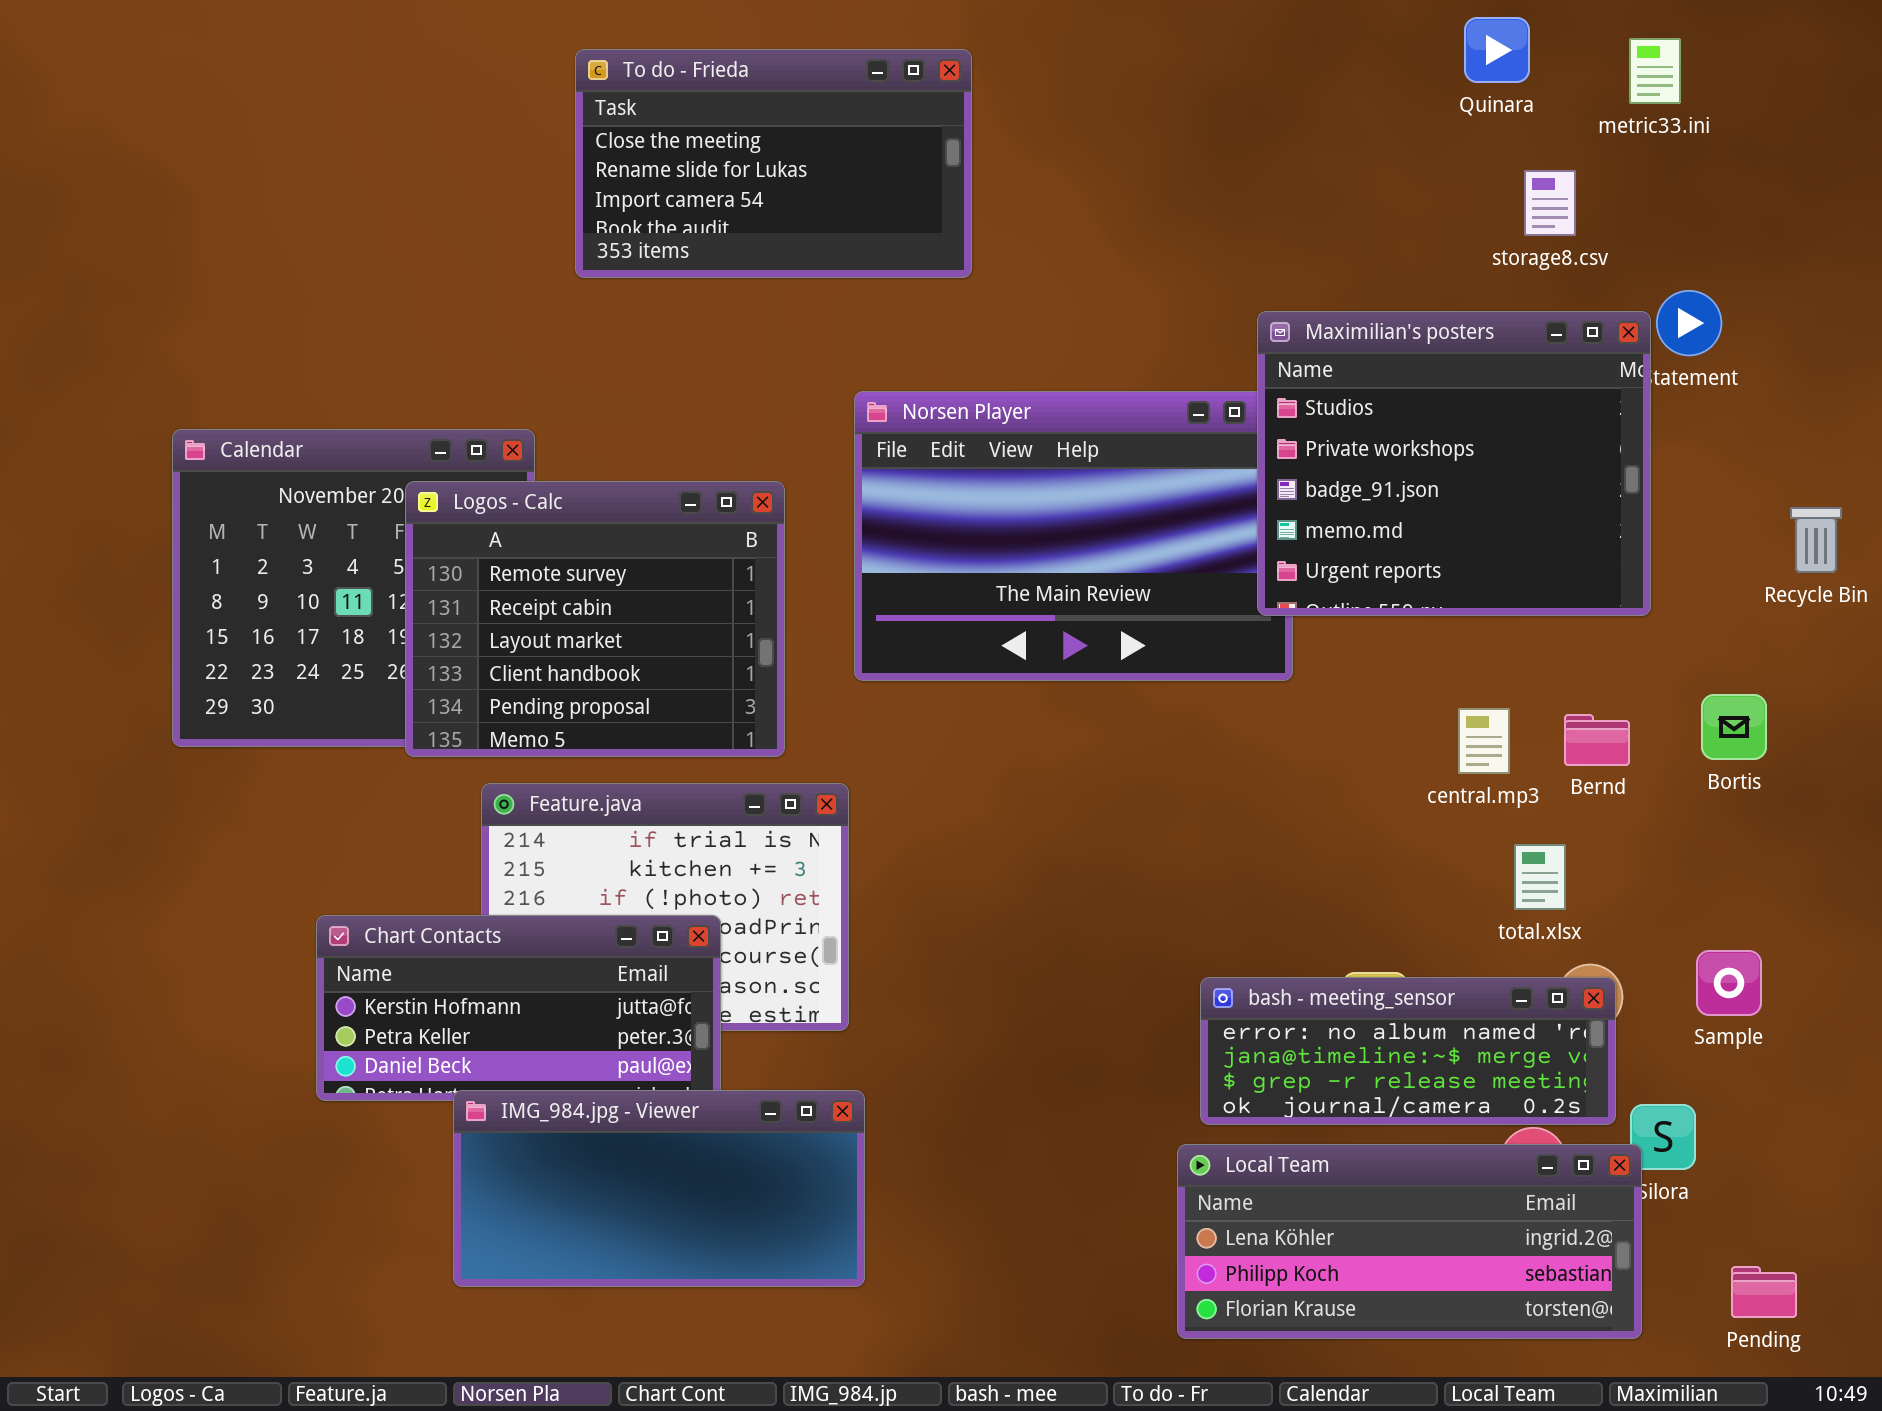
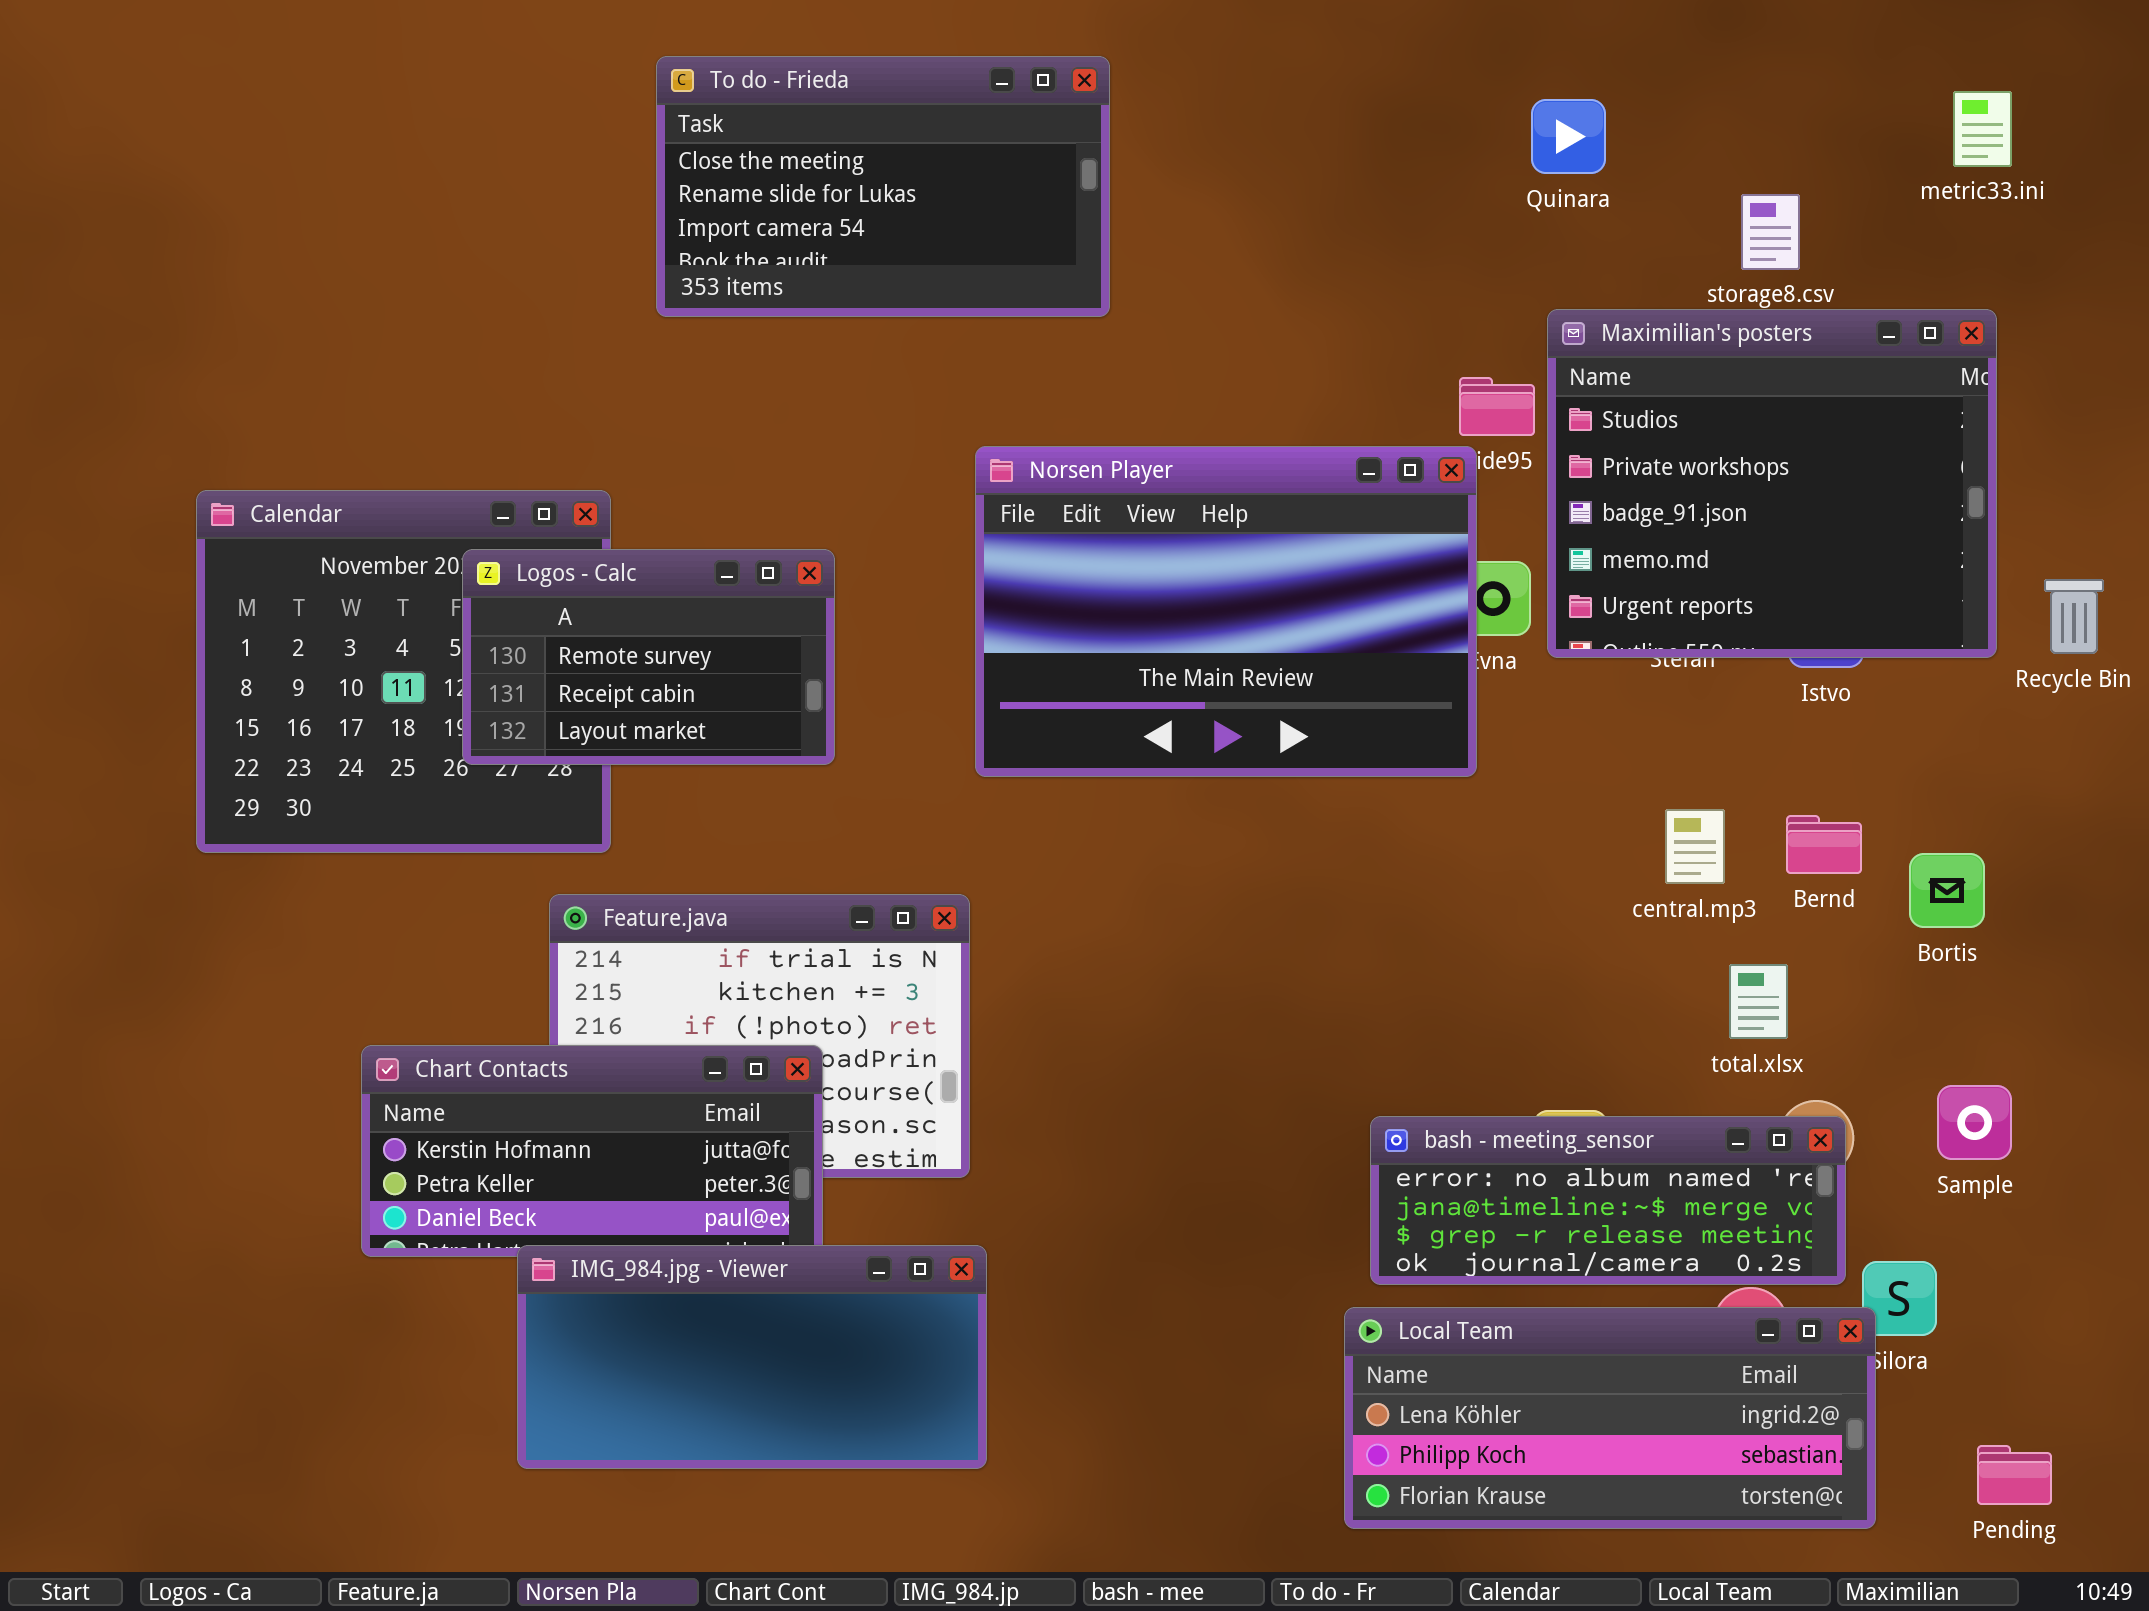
Quinara: [1464,17,1530,83] -> [1531,99,1606,174], moved
metric33.ini: [1629,38,1681,104] -> [1953,91,2012,167], moved
Maximilian's posters: [1257,311,1651,616] -> [1547,309,1997,658], moved
Logos - Calc: [405,481,785,757] -> [462,549,835,765], resized
Bortis: [1701,694,1767,760] -> [1909,853,1985,928], moved

